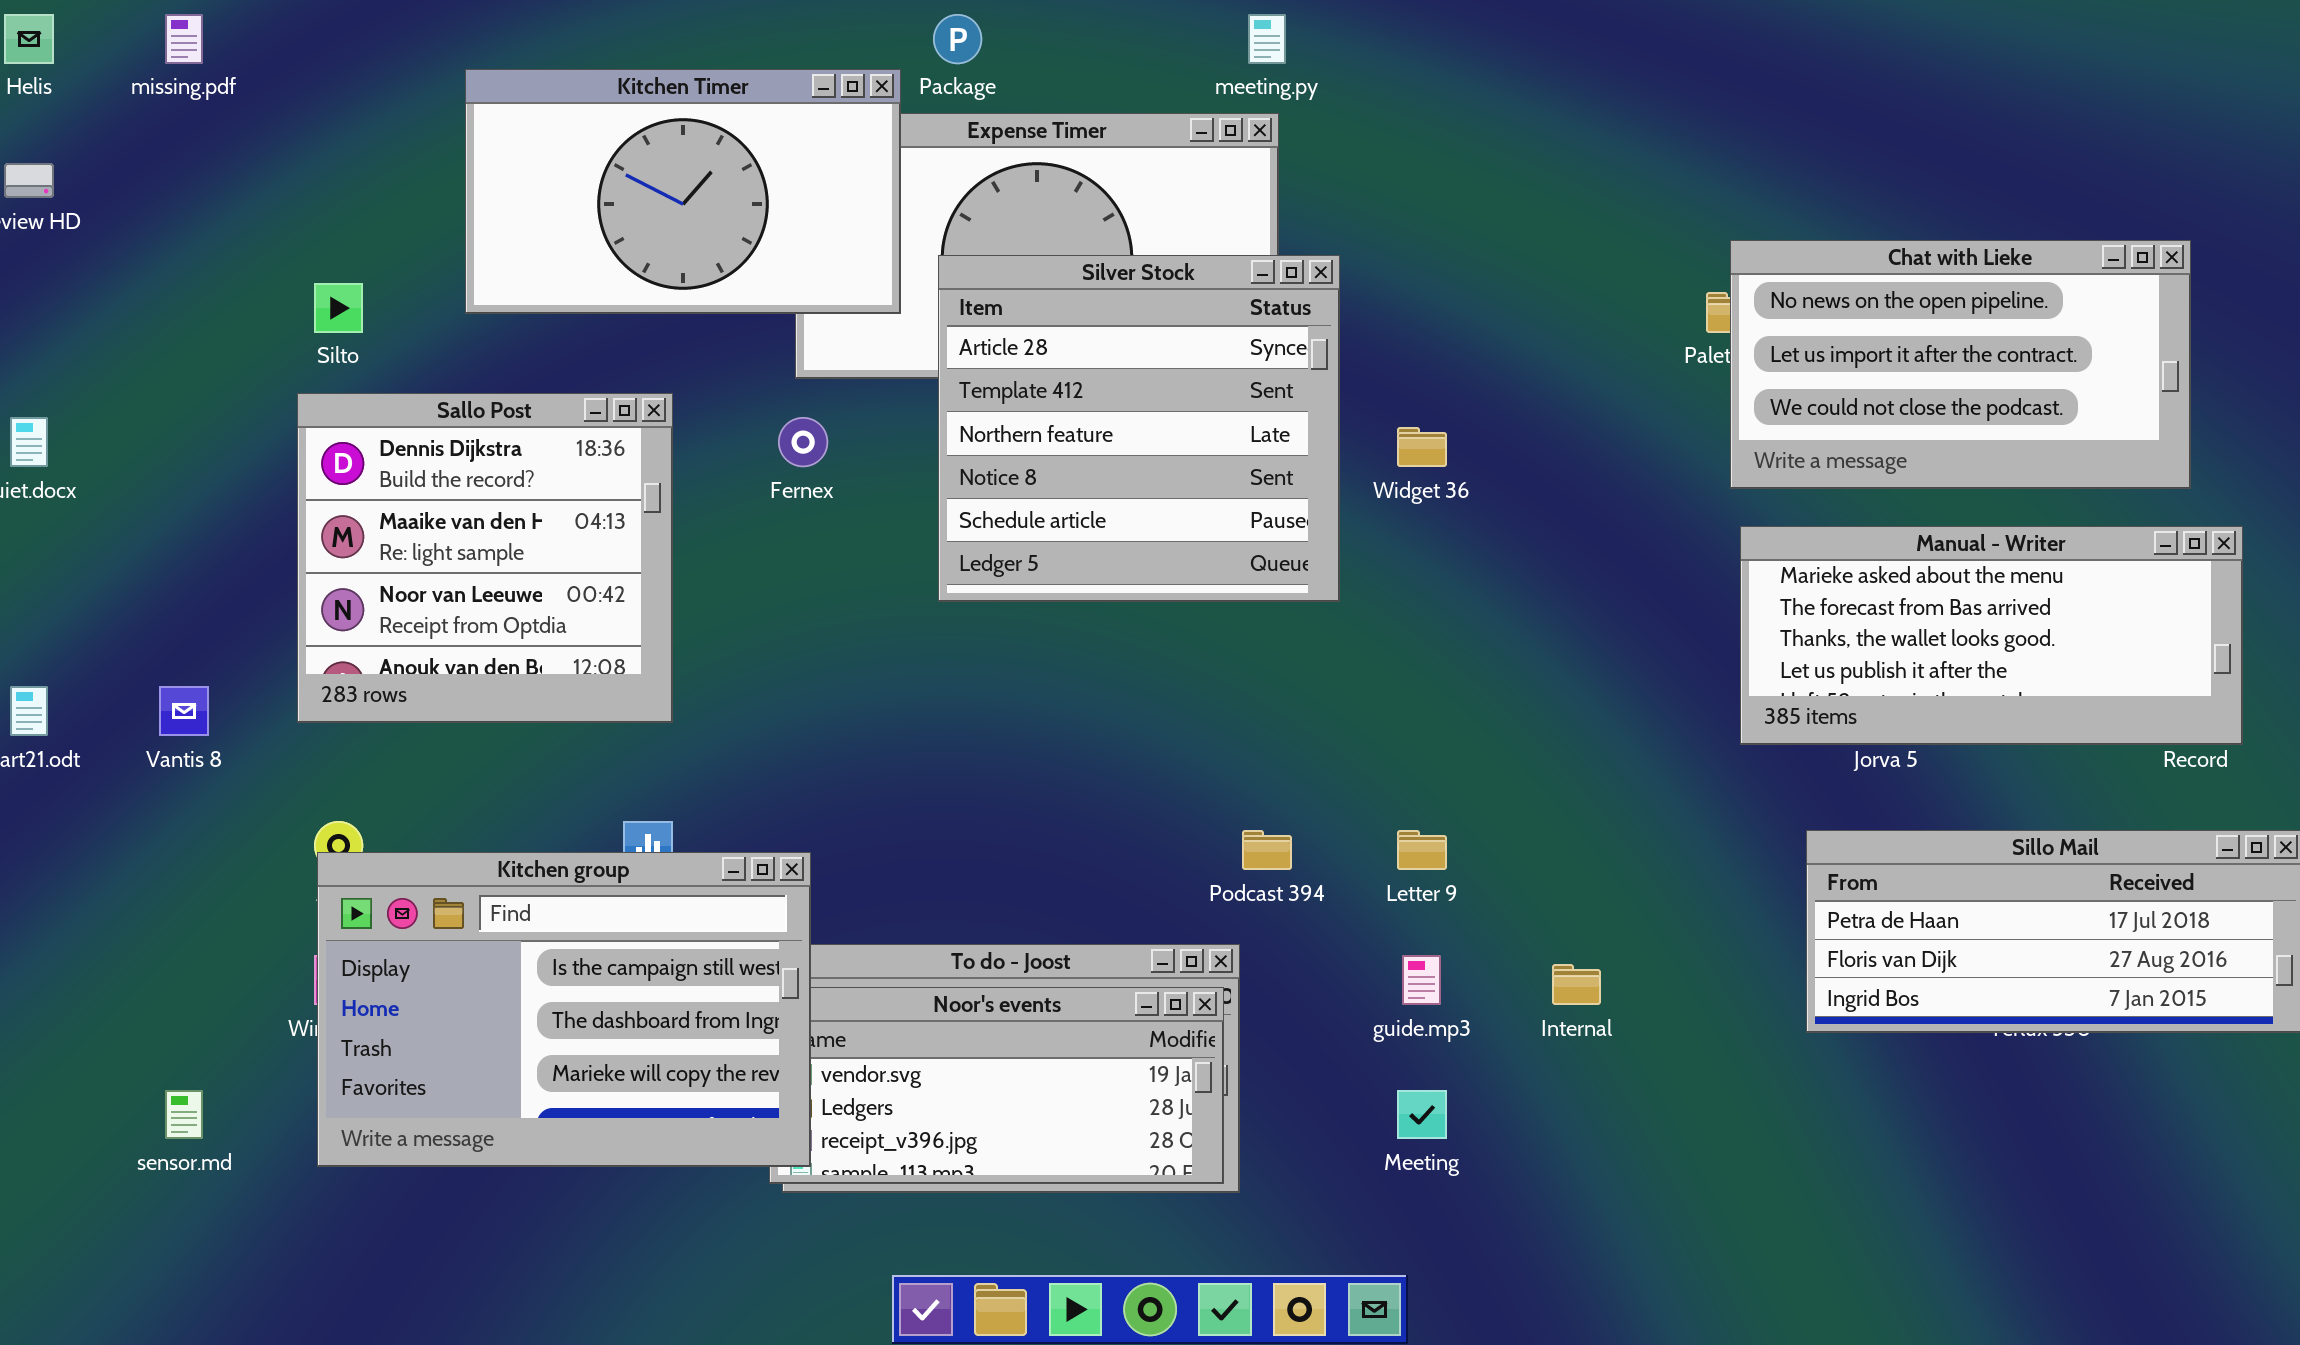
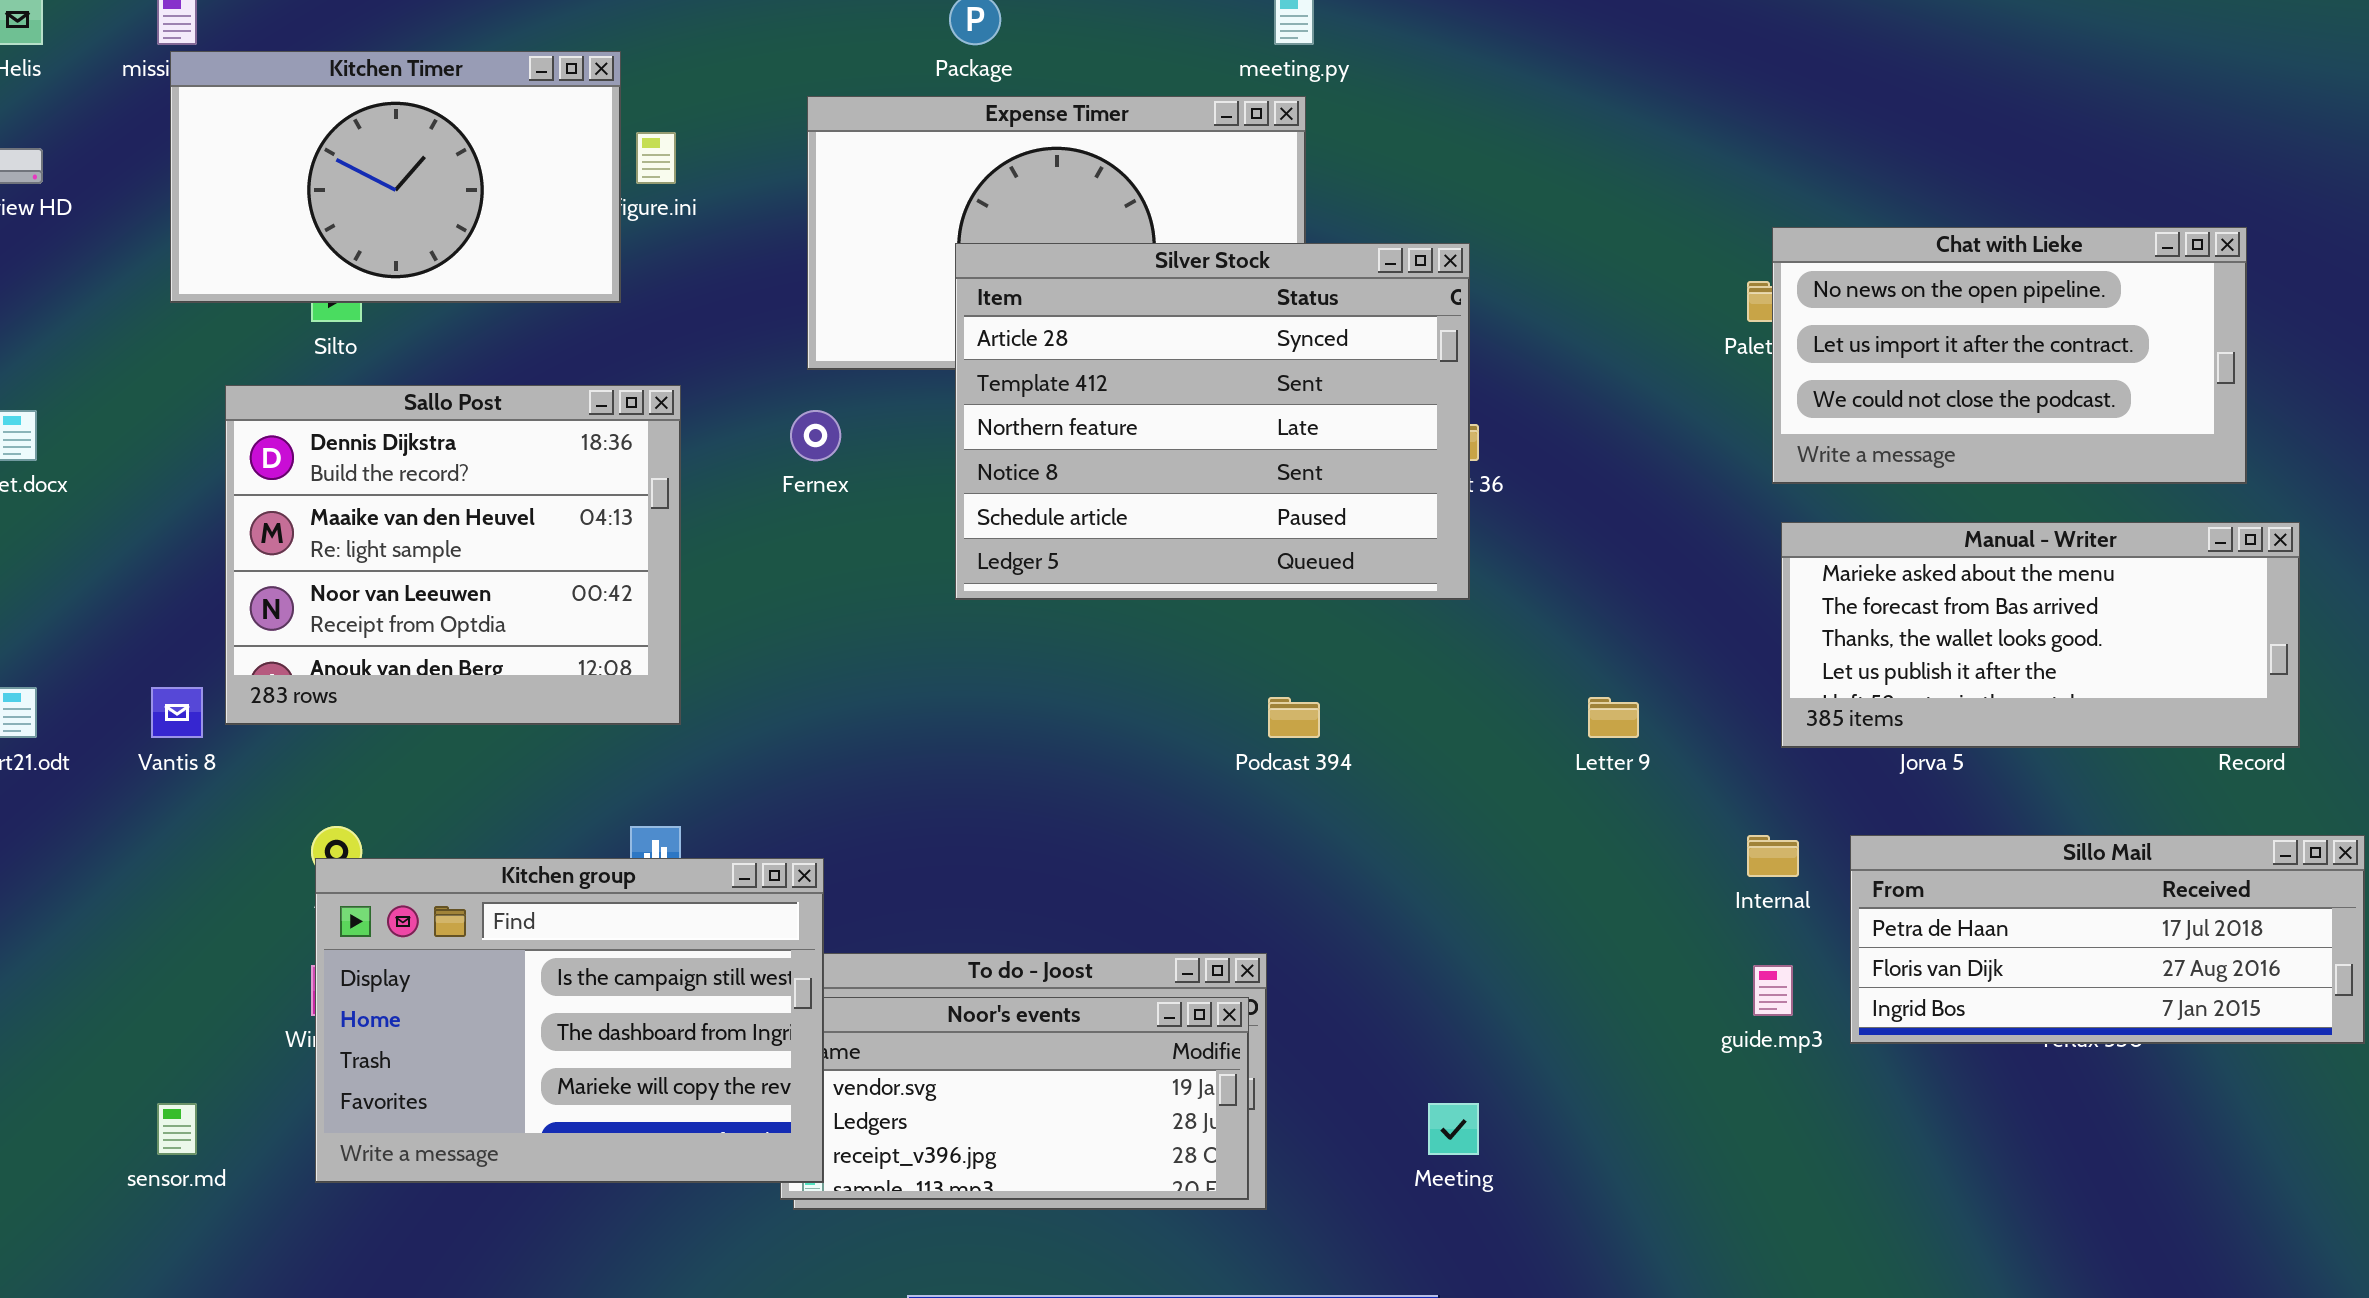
Kitchen Timer: [465,69,901,314] -> [170,51,621,303], moved
Silver Stock: [938,255,1340,602] -> [955,243,1470,600], resized
Sallo Post: [297,393,673,723] -> [225,385,681,725], resized
Podcast 394: [1242,830,1292,870] -> [1268,697,1320,738], moved
Letter 9: [1397,830,1447,870] -> [1588,697,1639,738], moved
guide.mp3: [1402,955,1441,1005] -> [1753,965,1793,1016], moved
Internal: [1552,964,1601,1005] -> [1747,835,1799,877], moved

